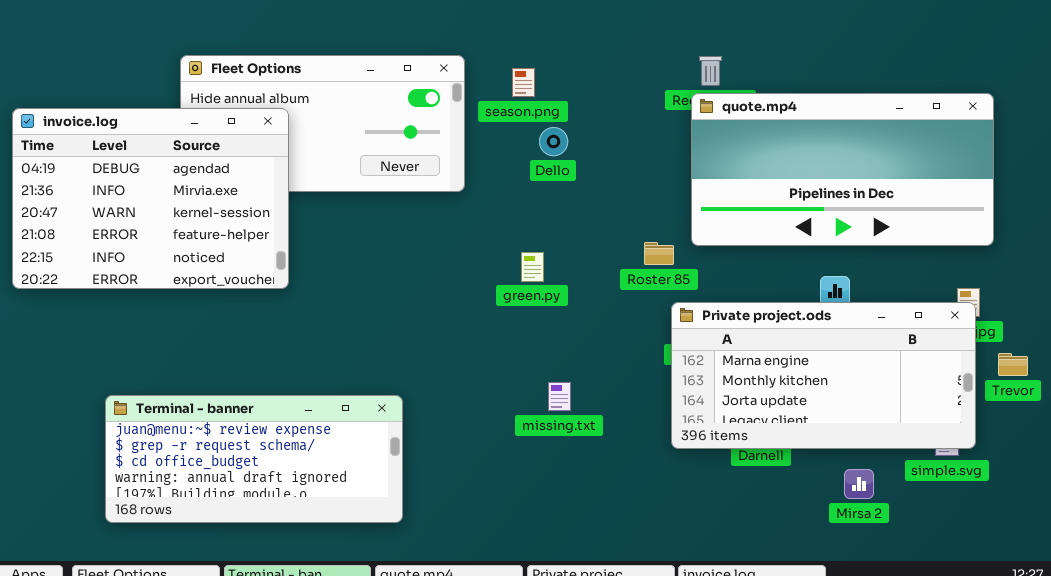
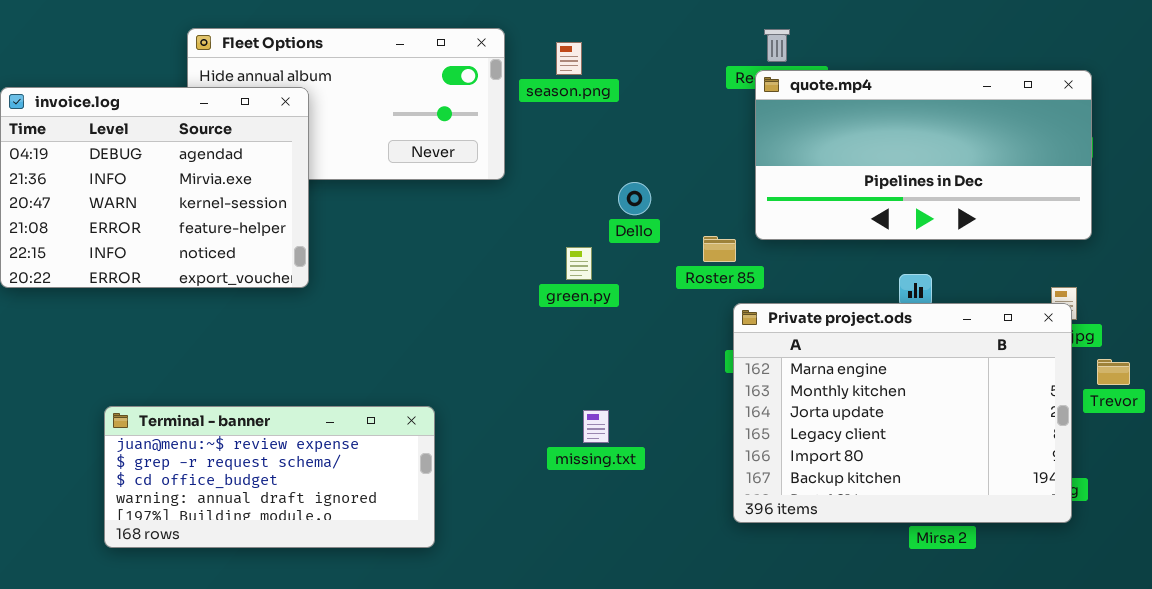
Dello: [539,127,568,156] -> [618,182,651,215], moved
Private project.ods: [671,302,976,449] -> [733,303,1072,523], resized
missing.txt: [548,382,571,411] -> [583,410,609,443], moved

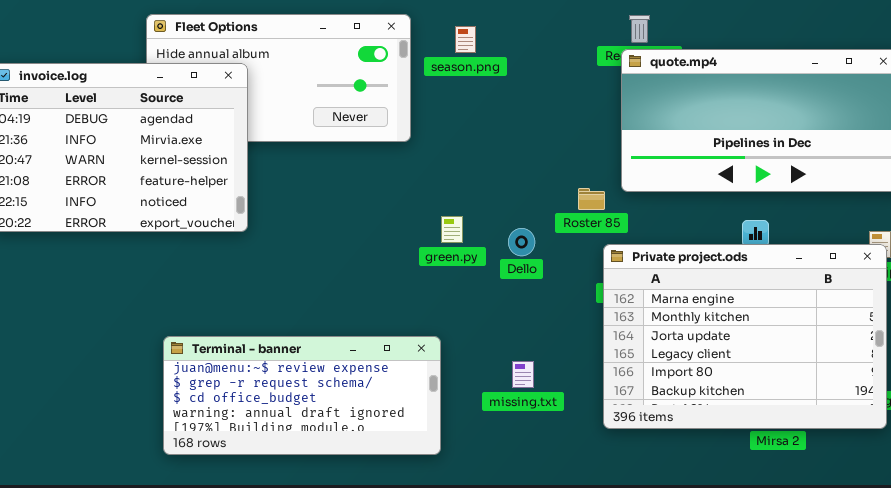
Dello: [618,182,651,215] -> [508,228,535,256], moved
green.py: [566,247,592,280] -> [441,216,463,243], moved
Terminal - banner: [104,406,435,548] -> [163,336,441,455], moved
missing.txt: [583,410,609,443] -> [512,361,534,388], moved

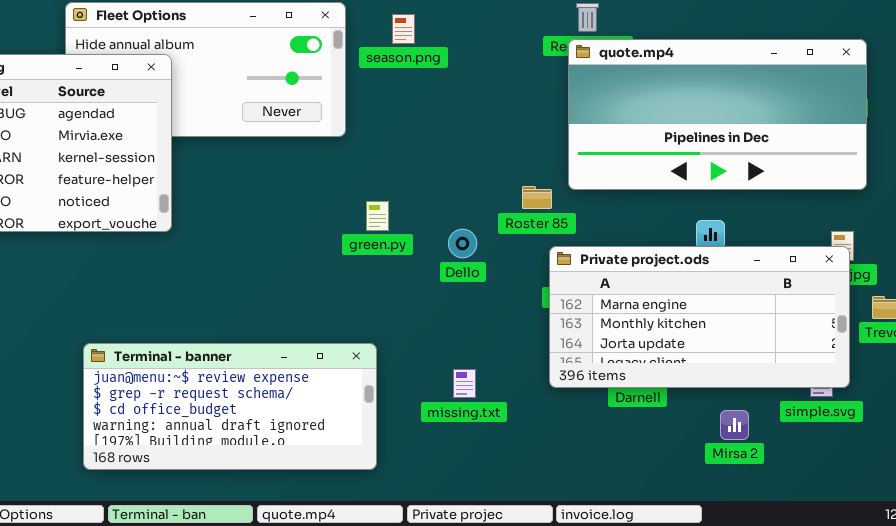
green.py: [441,216,463,243] -> [366,201,389,231], moved
Private project.ods: [603,244,887,429] -> [549,246,850,388], resized

